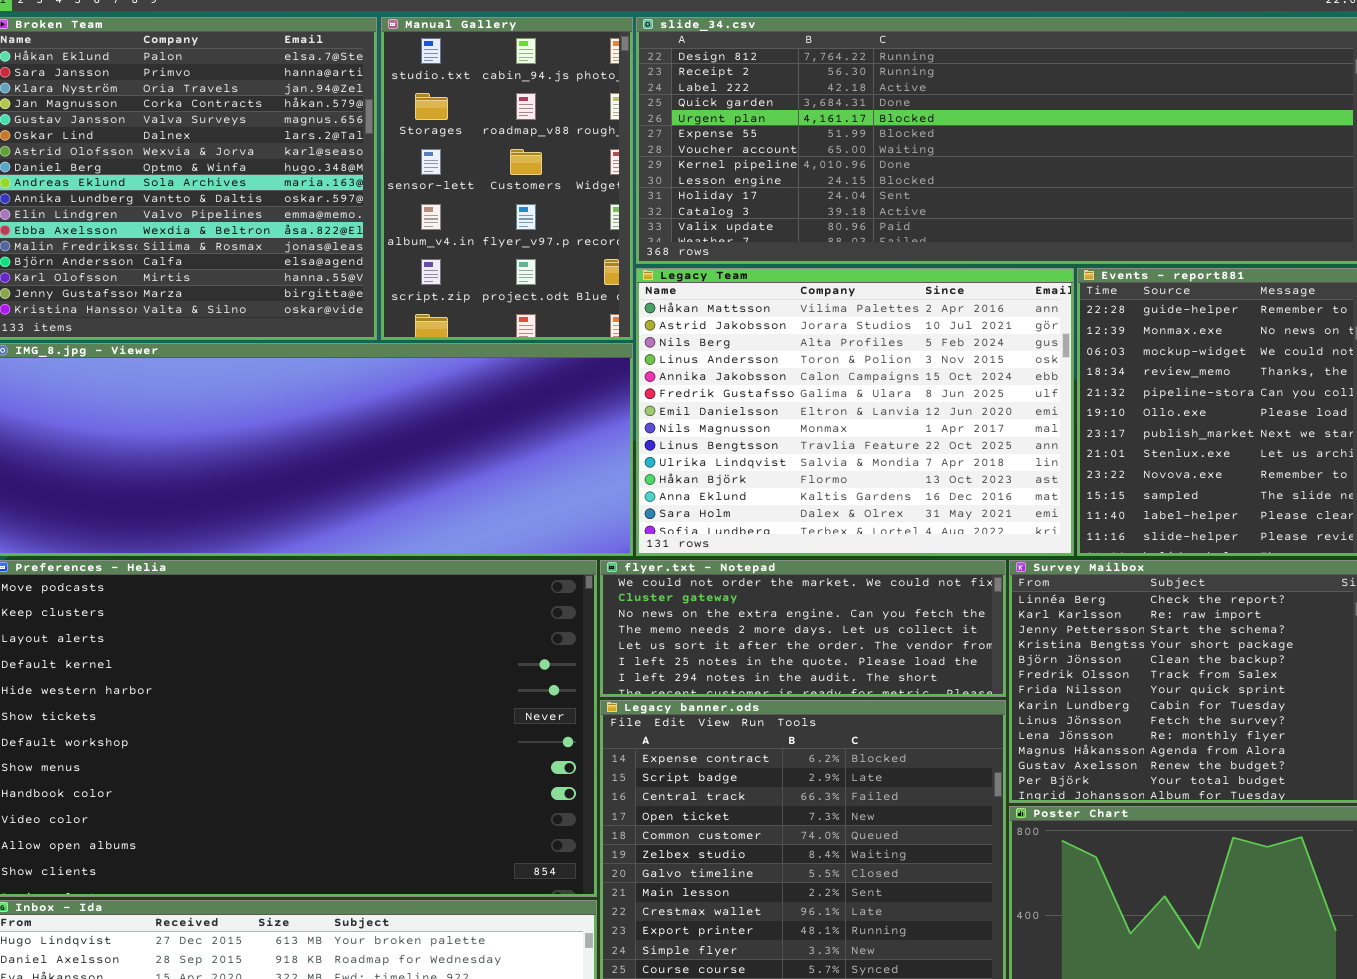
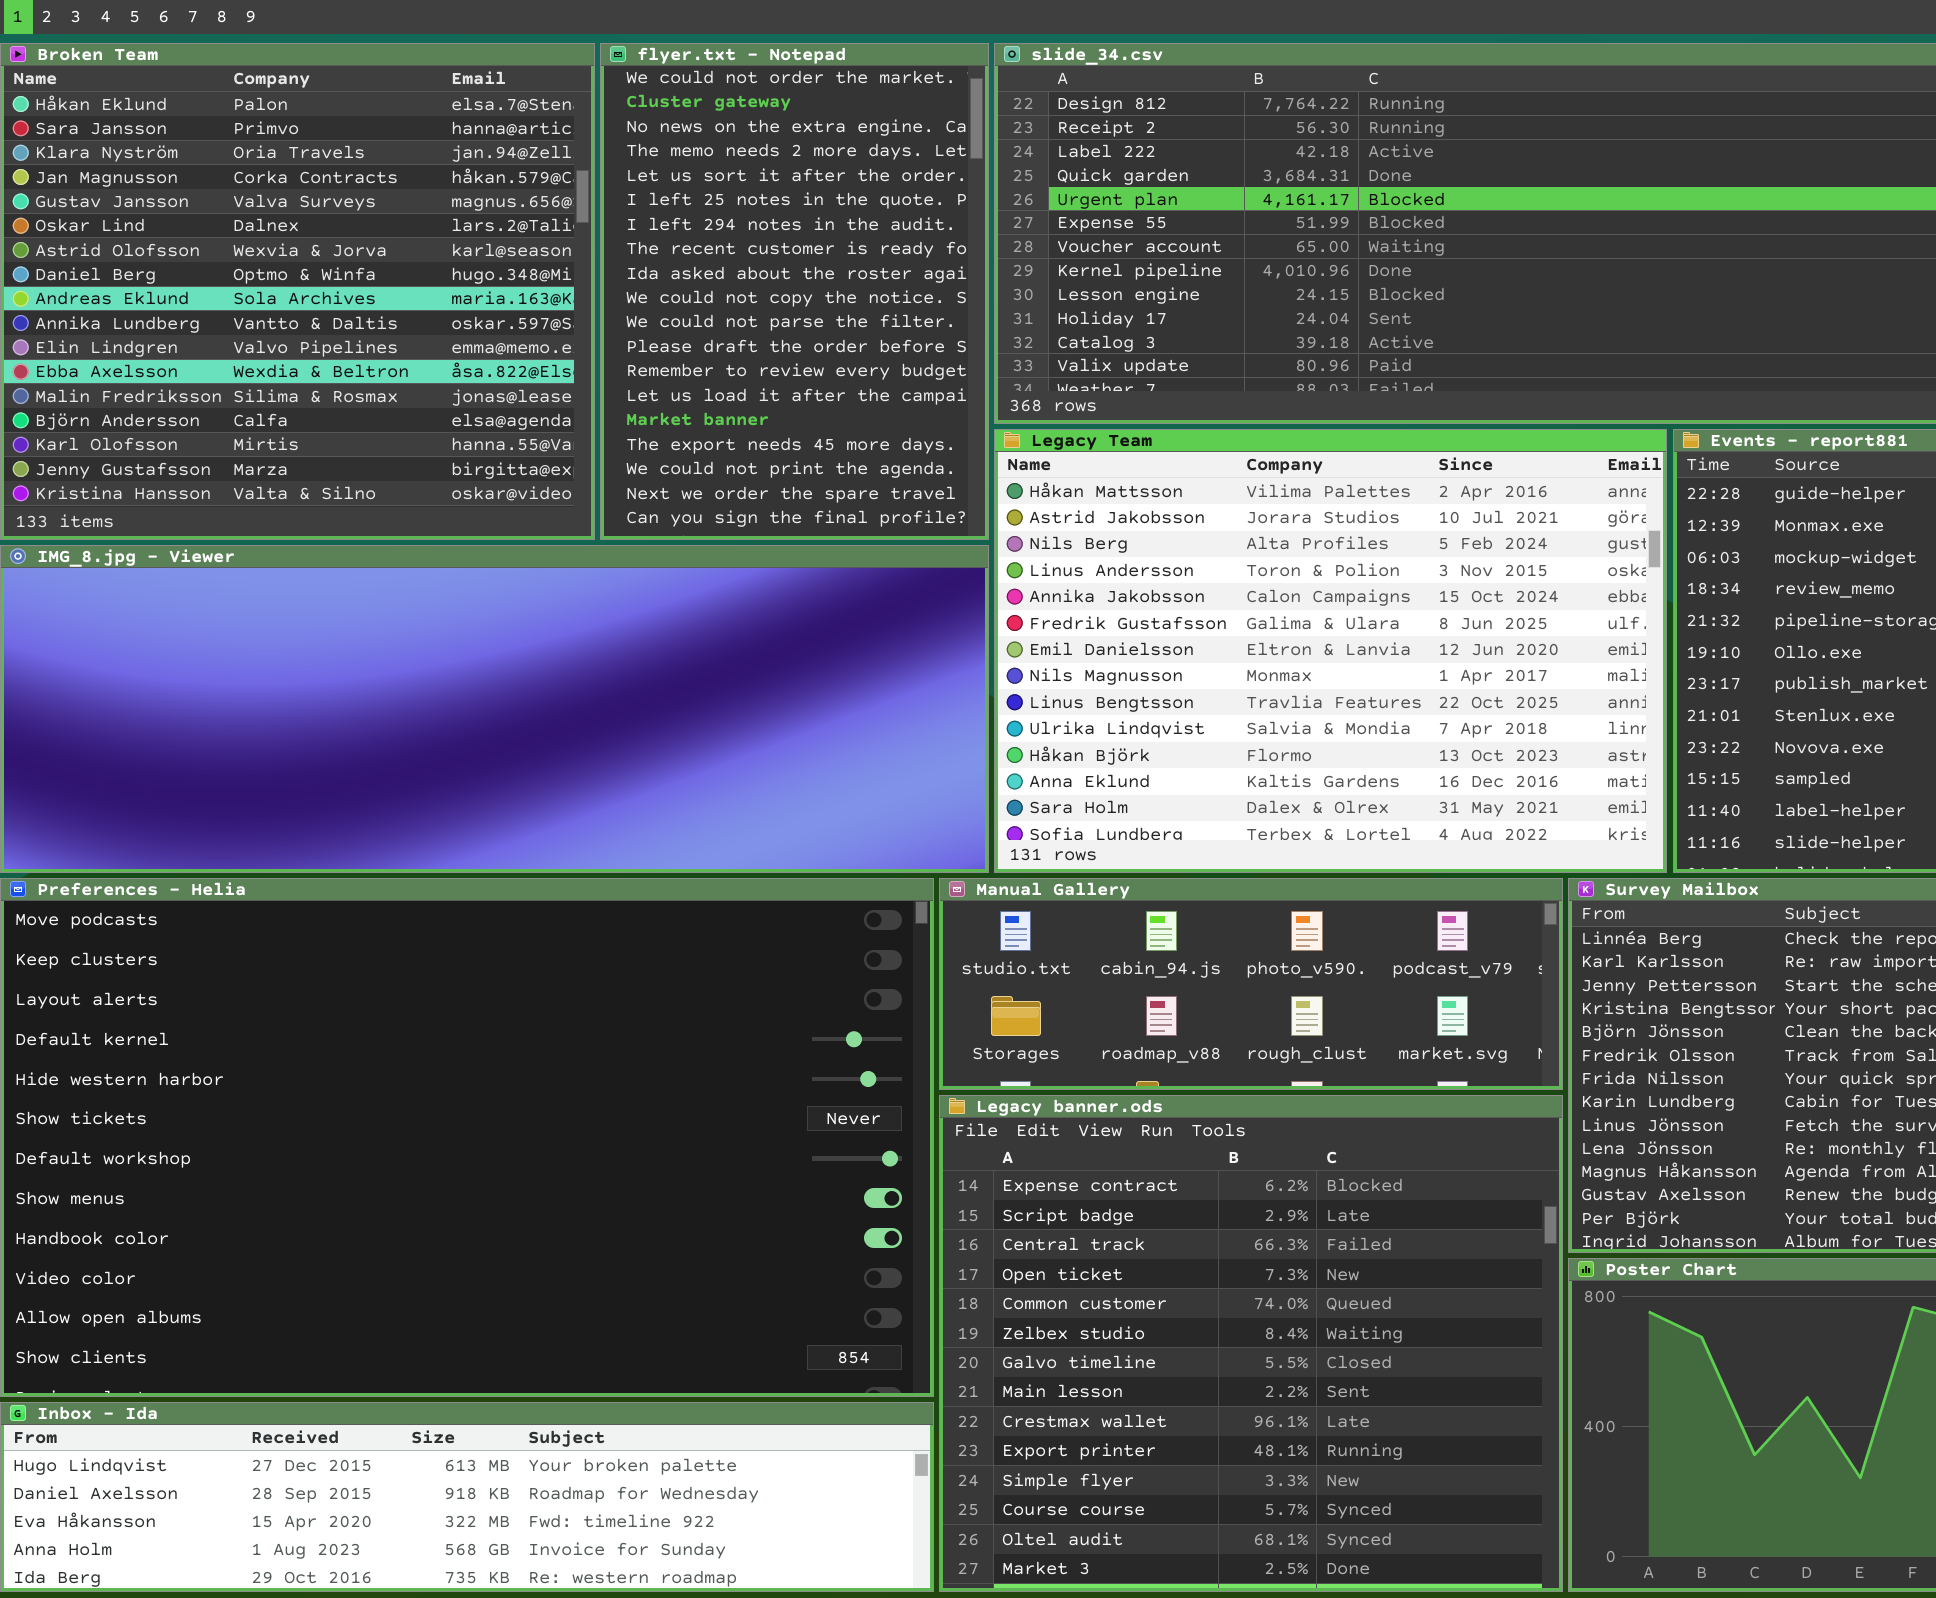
Manual Gallery: [381,17,633,340] -> [939,878,1563,1090], moved, resized
flyer.txt - Notepad: [600,560,1006,697] -> [600,43,989,540], moved, resized

